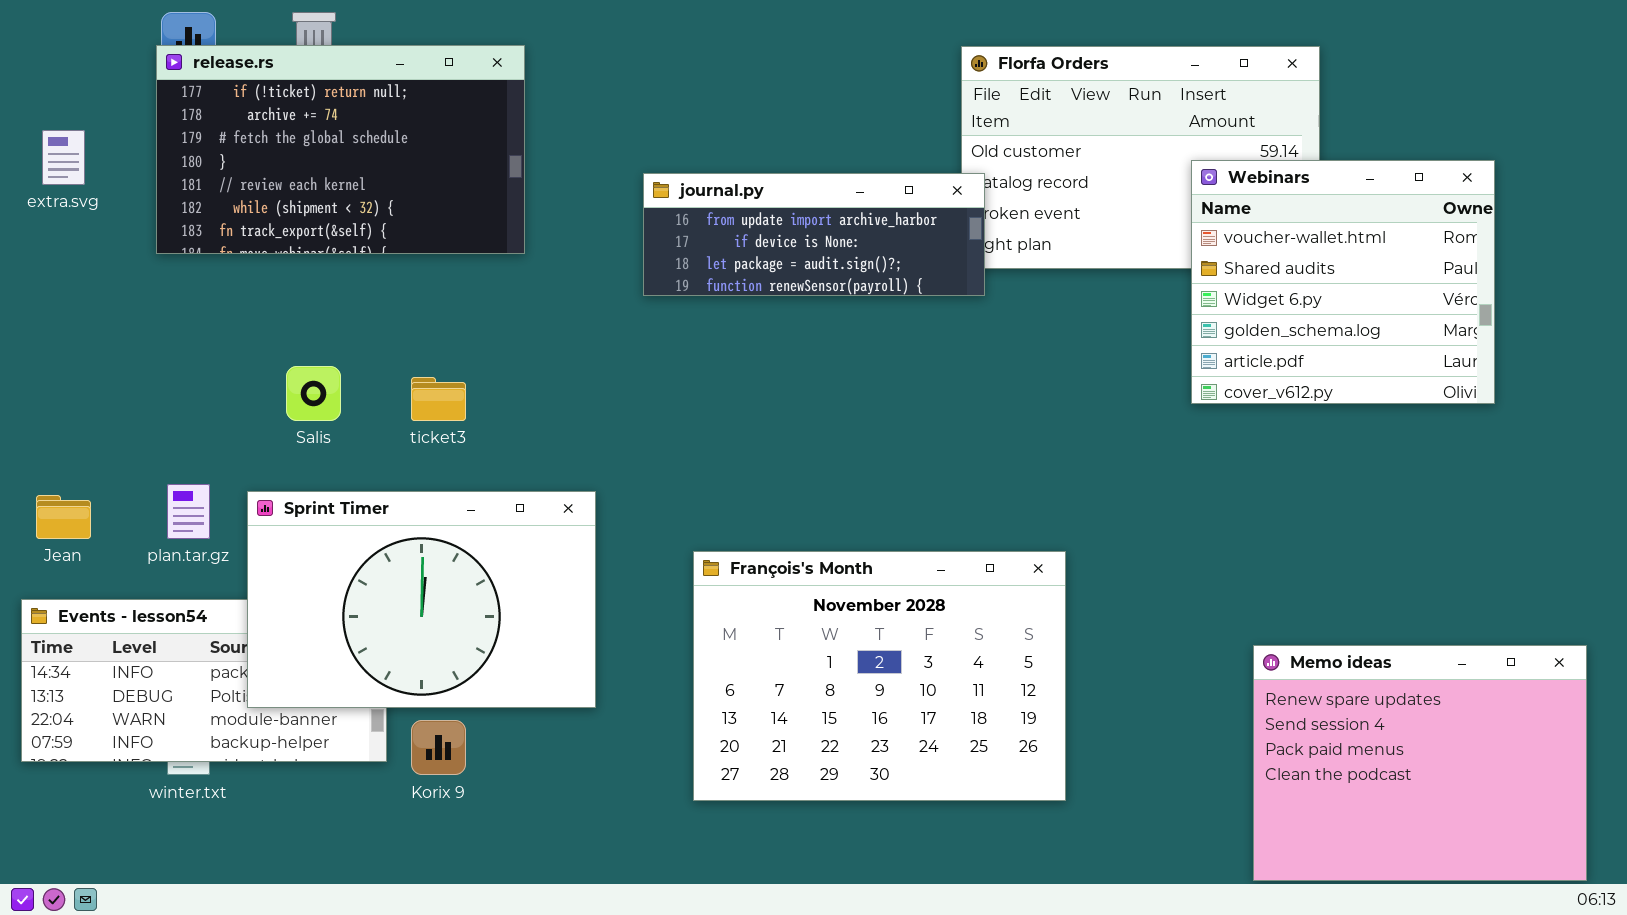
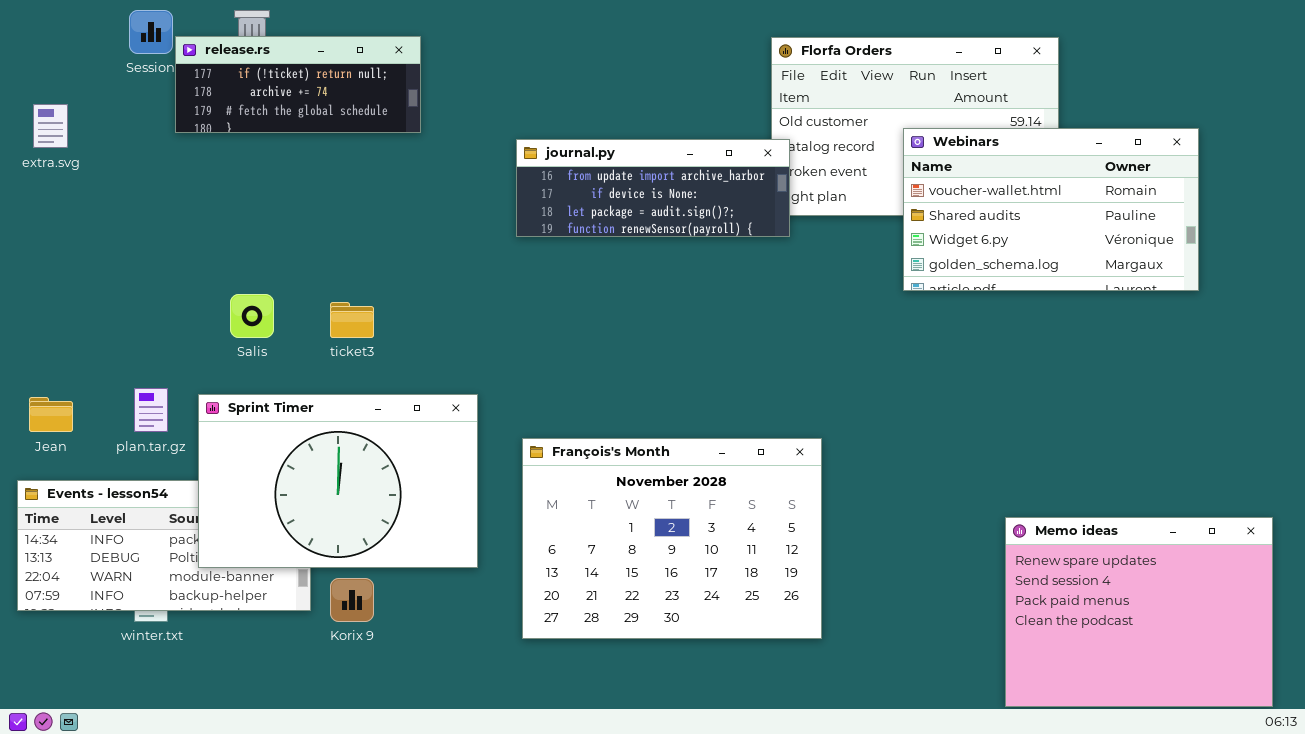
release.rs: [156,45,525,254] -> [175,36,421,133], resized
Webinars: [1191,160,1495,404] -> [903,128,1199,291], resized
François's Month: [693,551,1066,801] -> [522,438,822,639], moved

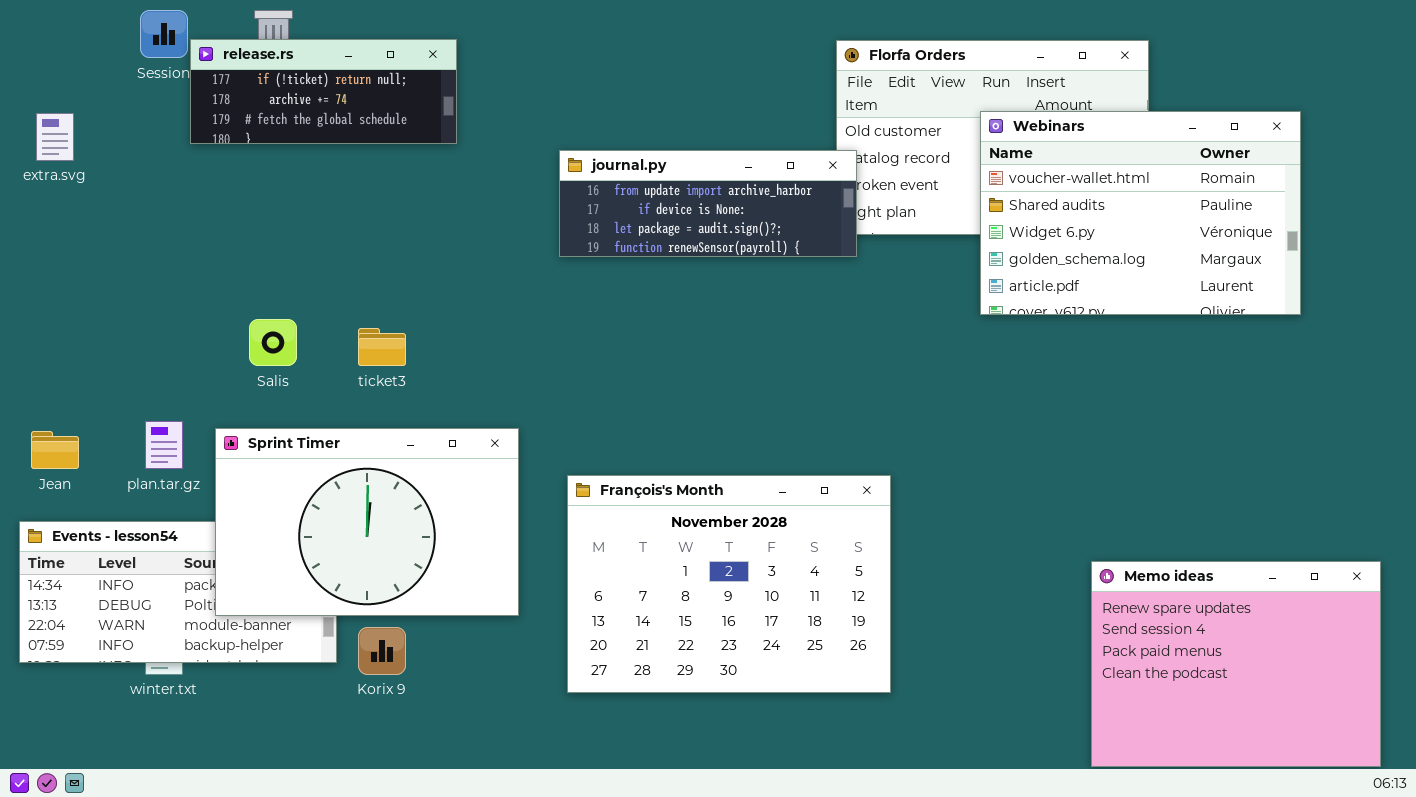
Webinars: [903,128,1199,291] -> [980,111,1301,315], resized

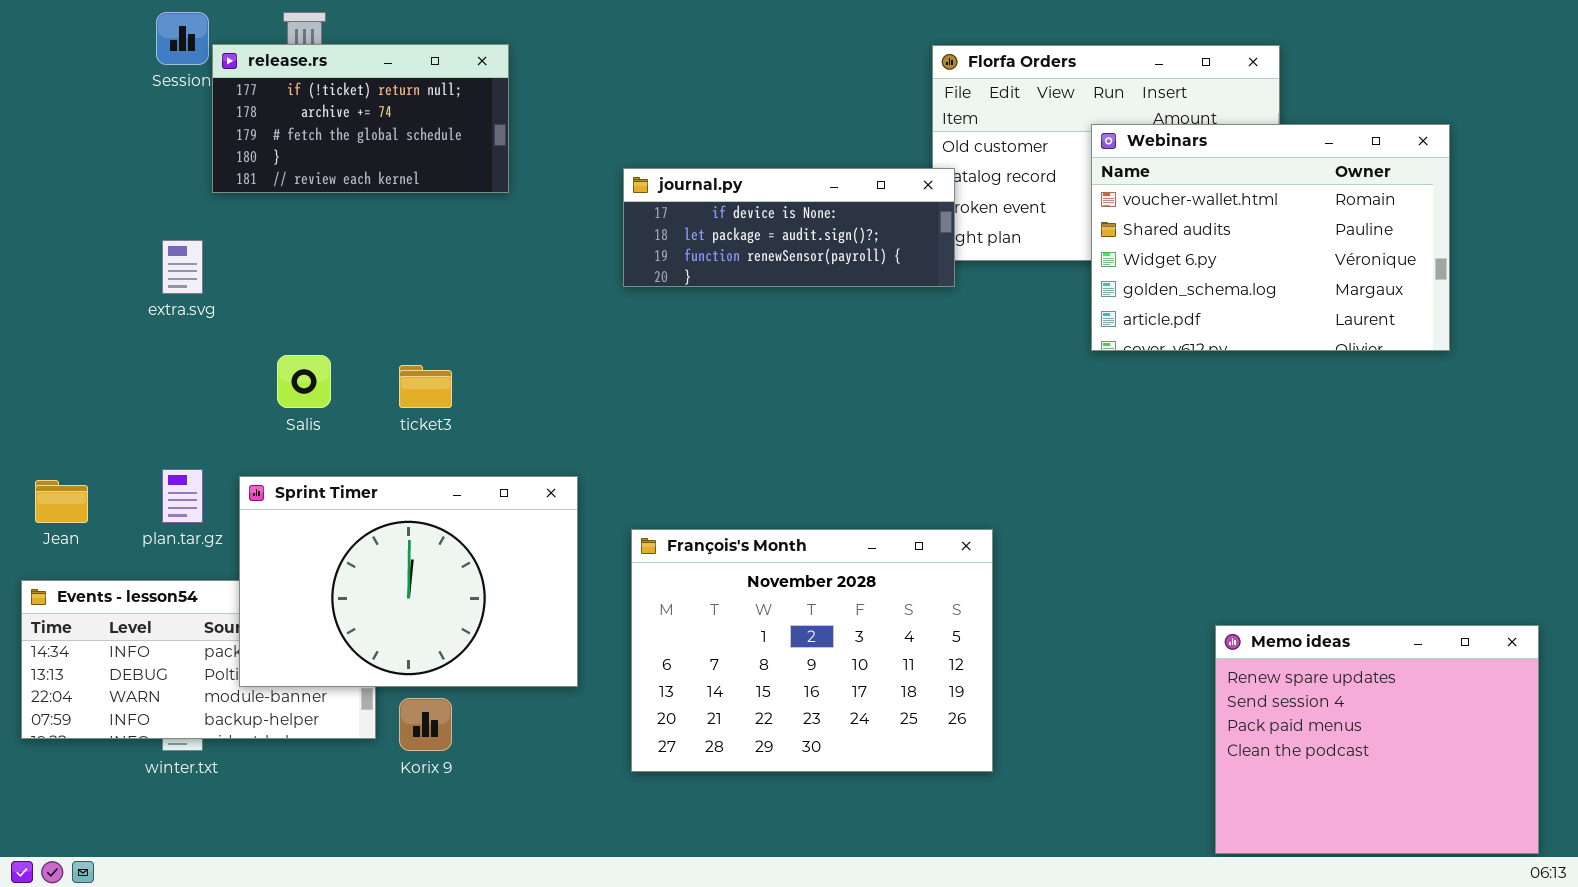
release.rs: [190,39,457,144] -> [212,44,509,193], resized
extra.svg: [36,113,74,161] -> [162,240,203,294], moved
journal.py: [559,150,857,257] -> [623,168,955,287], scrolled down 1 row

